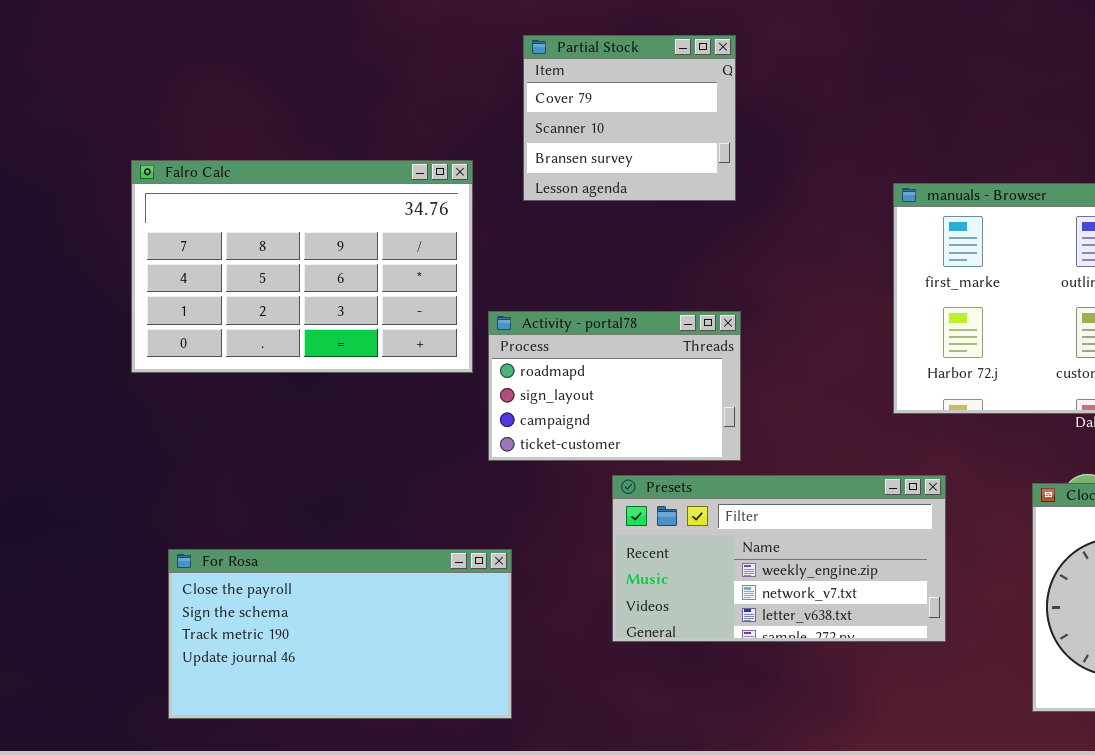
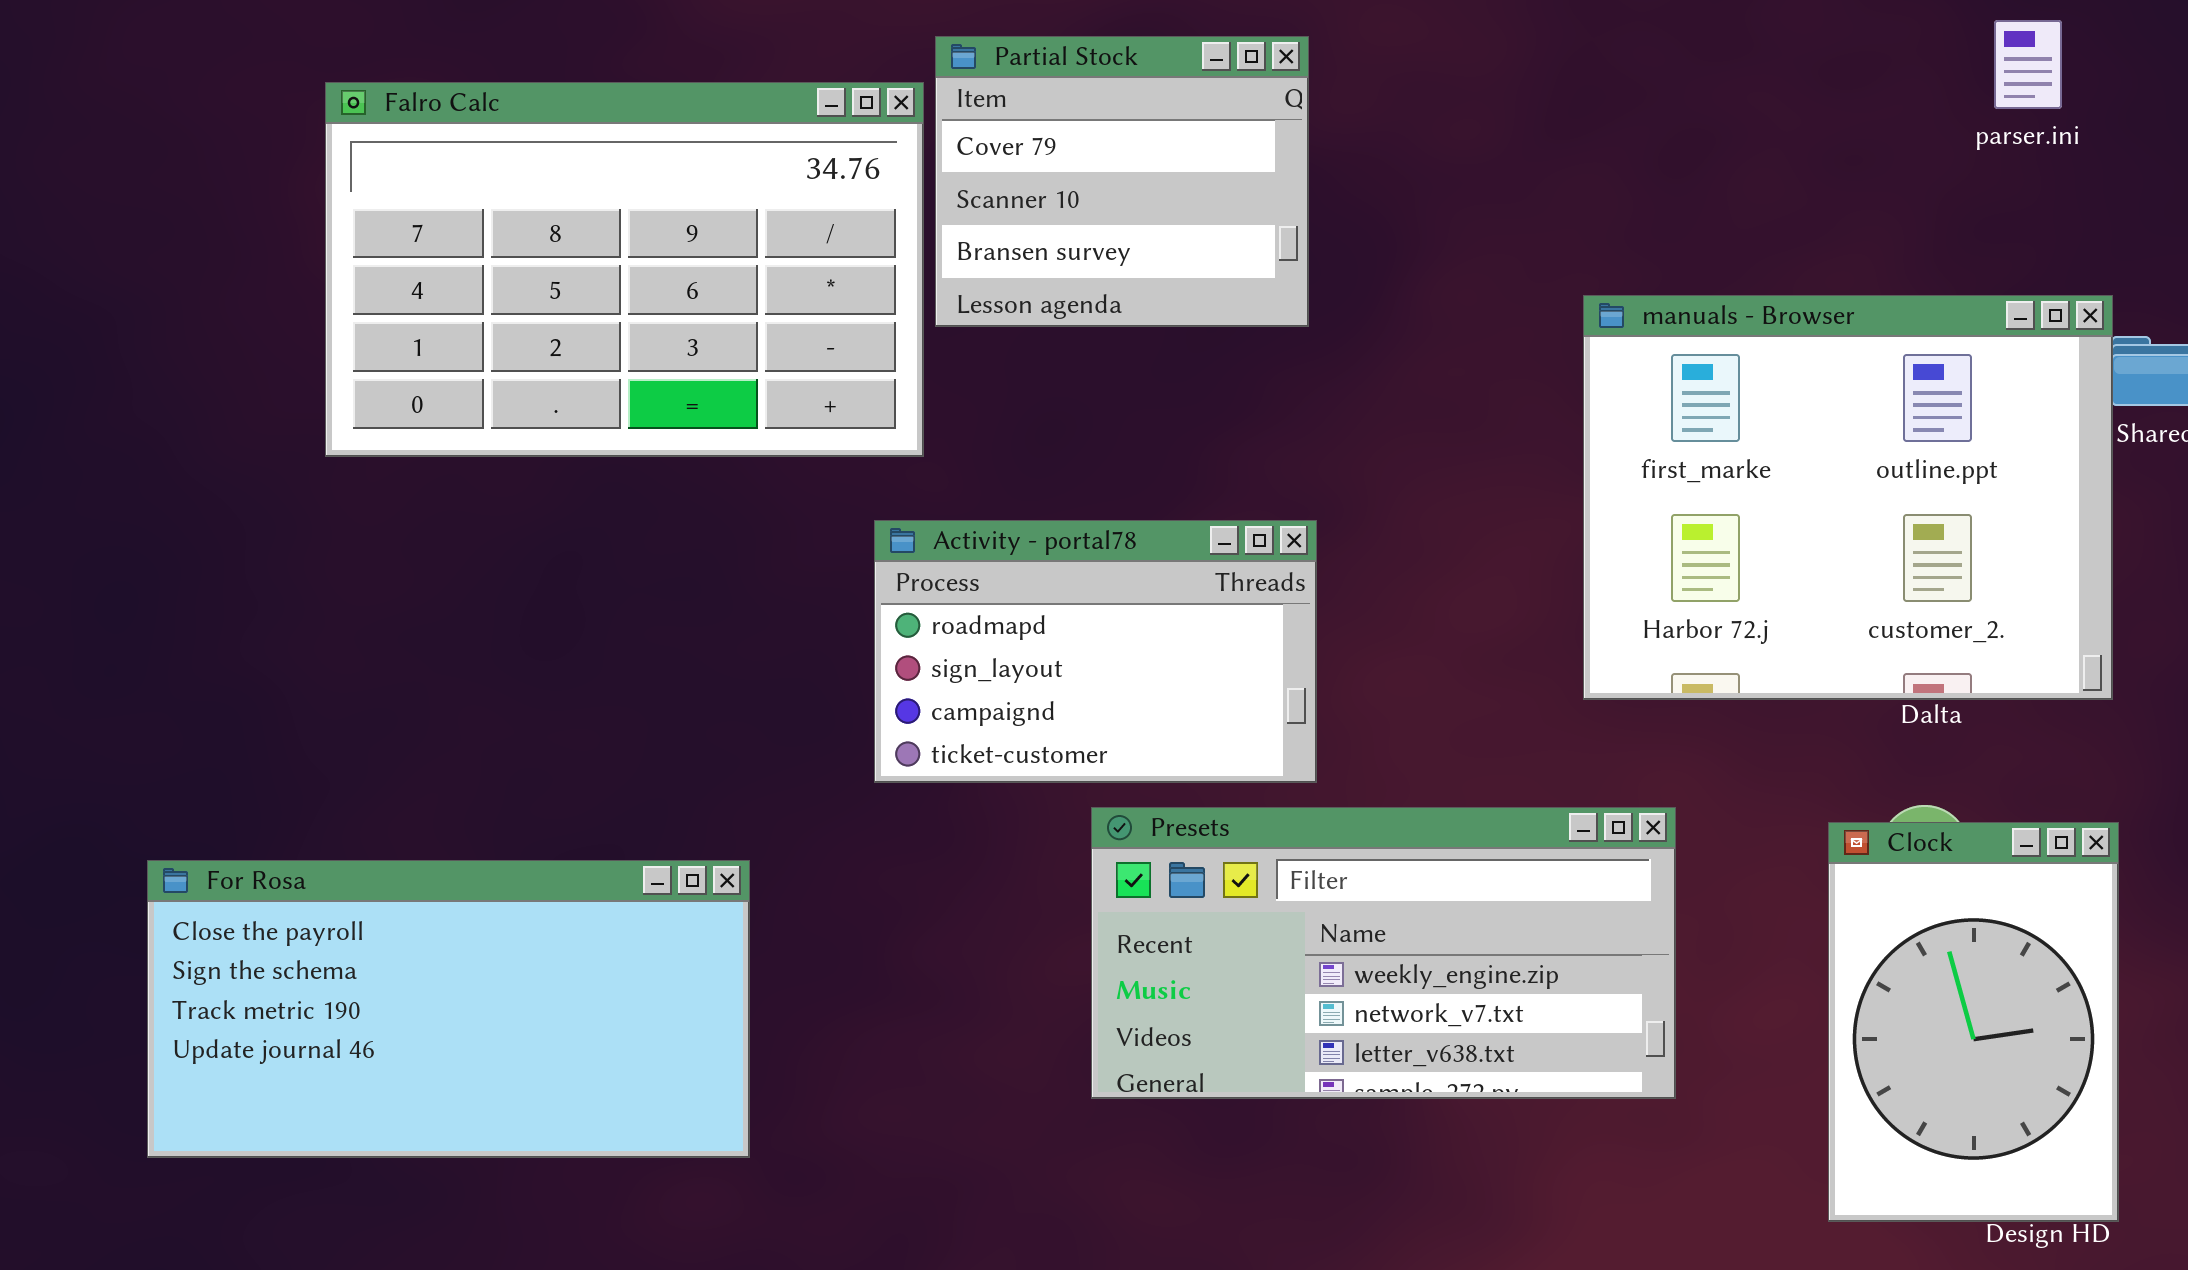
Falro Calc: [131,160,473,373] -> [325,82,924,457], moved
For Rosa: [168,549,512,719] -> [147,860,750,1158], moved

